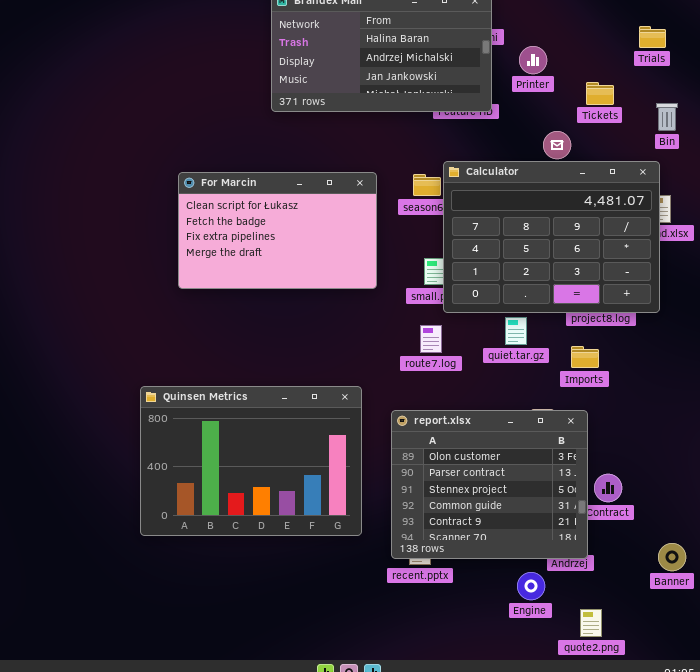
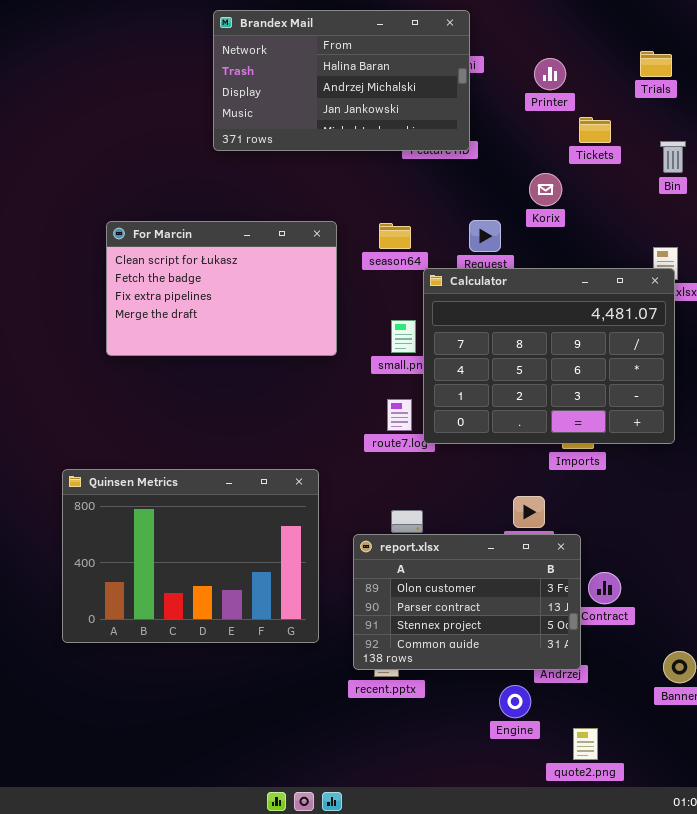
Printer: [519,46,547,74] -> [534,58,566,90], moved
Calculator: [443,161,660,313] -> [423,268,675,444], moved
report.xlsx: [391,410,588,559] -> [353,534,581,670], resized

